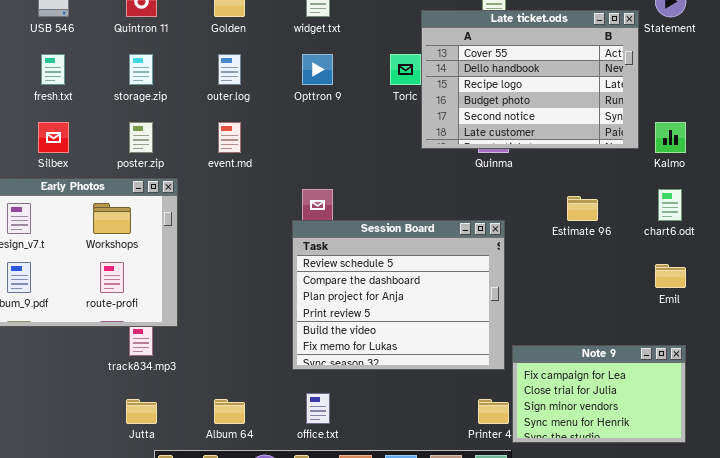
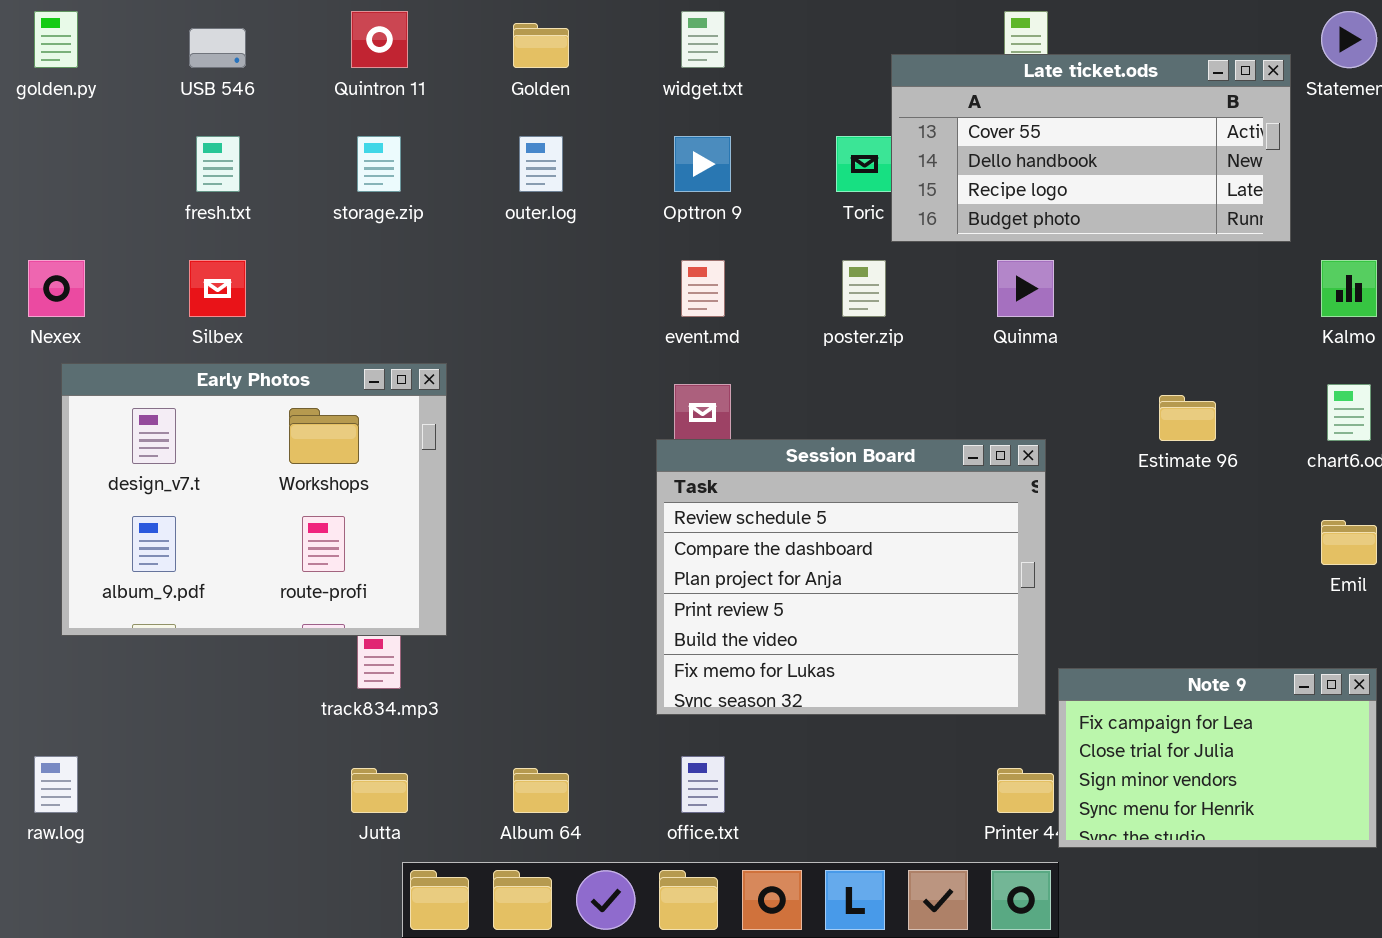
Late ticket.ods: [421,10,639,149] -> [891,54,1291,242], resized
poster.zip: [129,122,153,153] -> [842,260,886,317], moved
event.md: [218,122,241,153] -> [681,260,725,317], moved

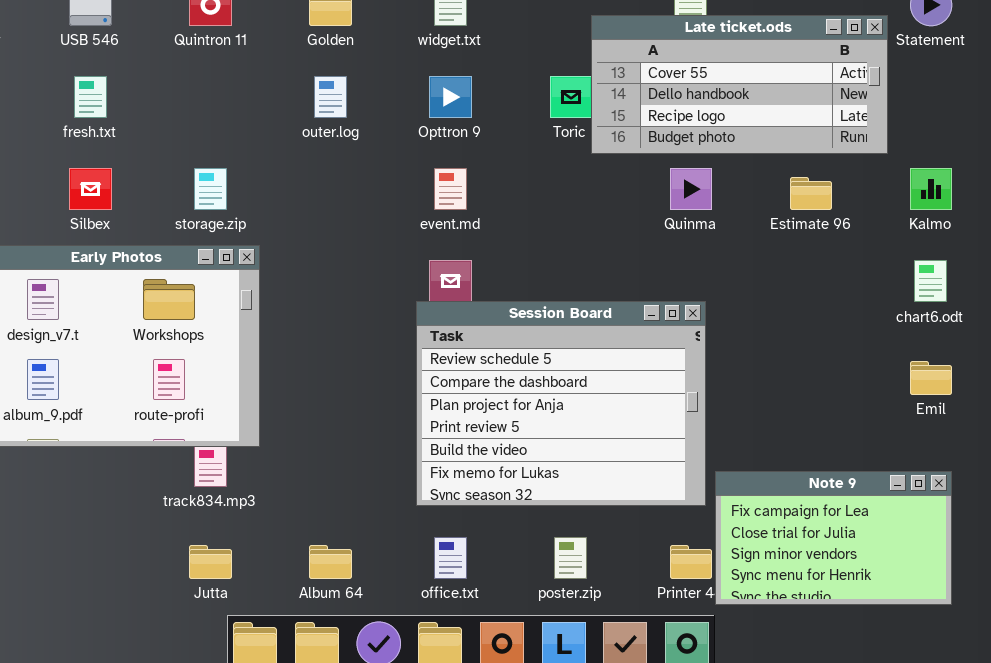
storage.zip: [357,136,401,192] -> [194,168,227,210], moved
poster.zip: [842,260,886,317] -> [554,537,587,579], moved
Estimate 96: [1159,395,1216,441] -> [790,177,832,210], moved

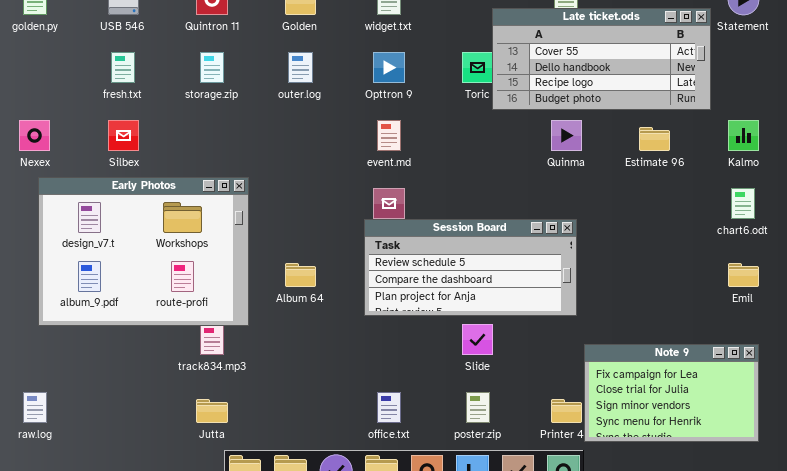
storage.zip: [194,168,227,210] -> [200,52,224,83], moved
Session Board: [416,301,706,506] -> [364,219,577,316], resized
Album 64: [309,545,352,579] -> [285,263,316,287], moved

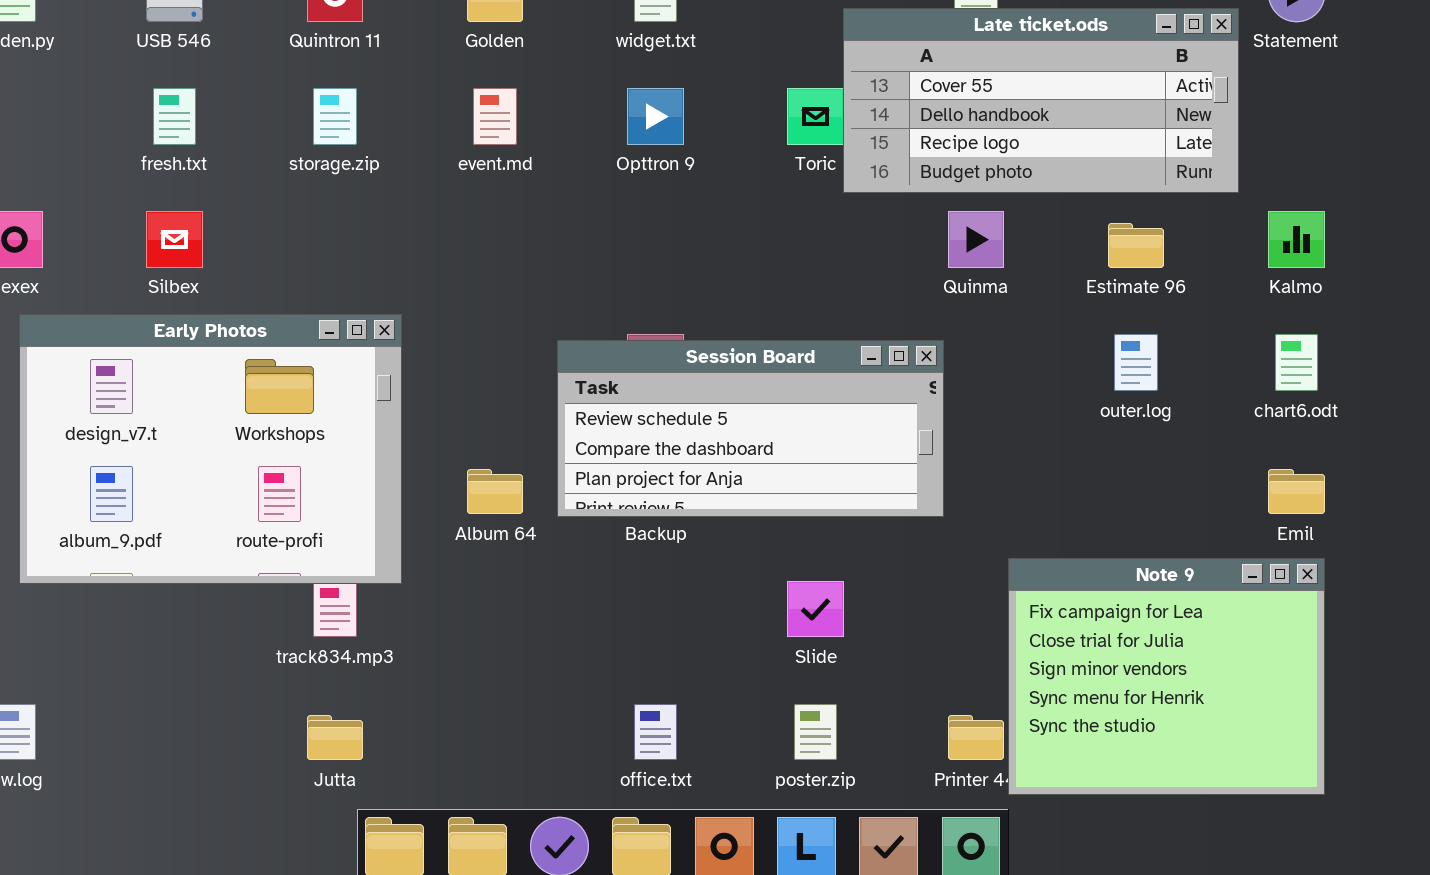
outer.log: [288,52,313,83] -> [1114,334,1158,391], moved
event.md: [377,120,401,151] -> [473,88,517,145], moved
Session Board: [364,219,577,316] -> [557,340,944,517], moved
Note 9: [584,344,759,442] -> [1008,558,1325,795], resized

